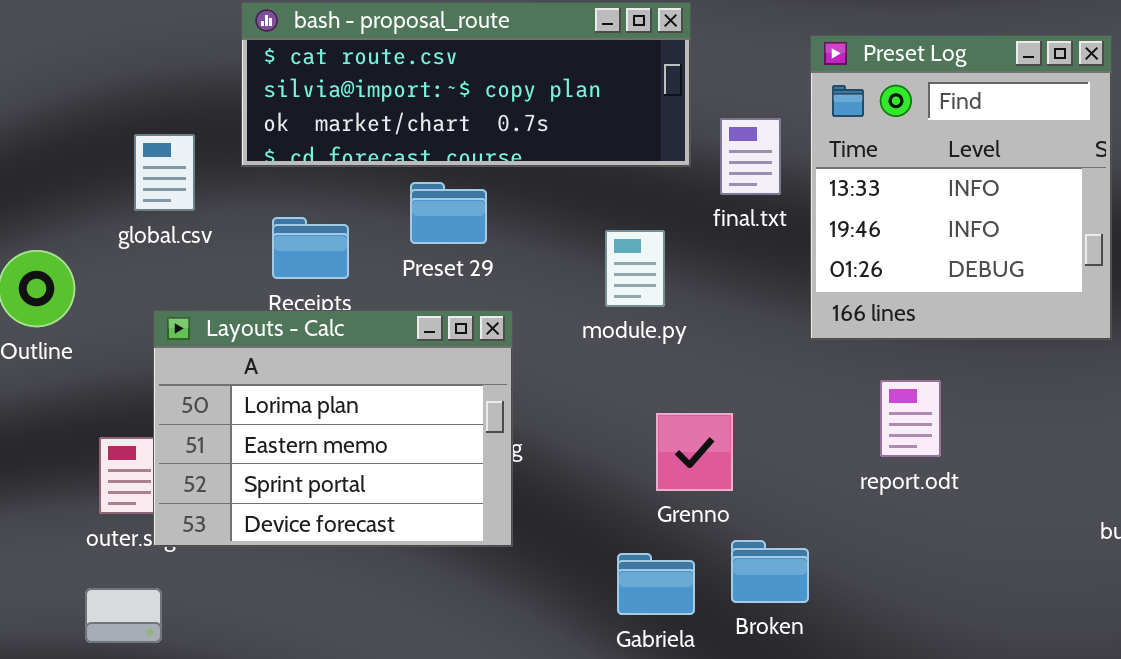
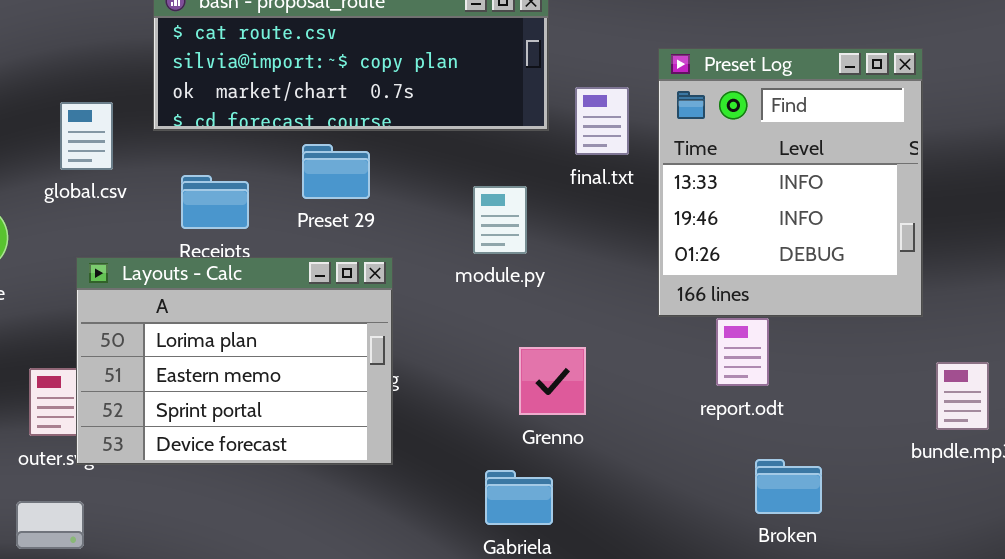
Preset Log: [810,35,1112,340] -> [658,48,923,317], moved
Broken: [731,540,809,603] -> [755,459,822,514], moved

